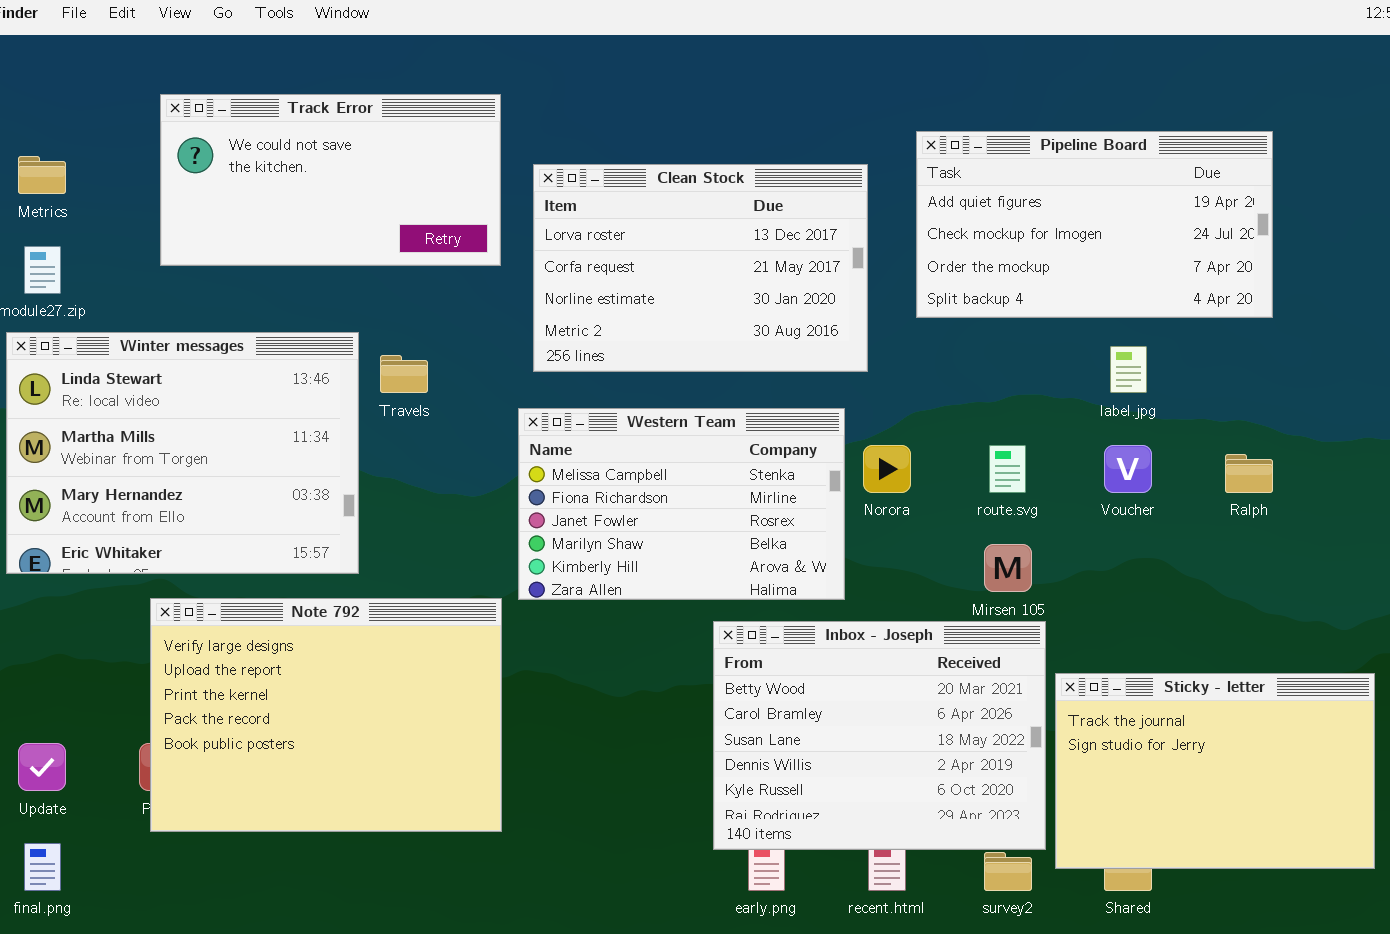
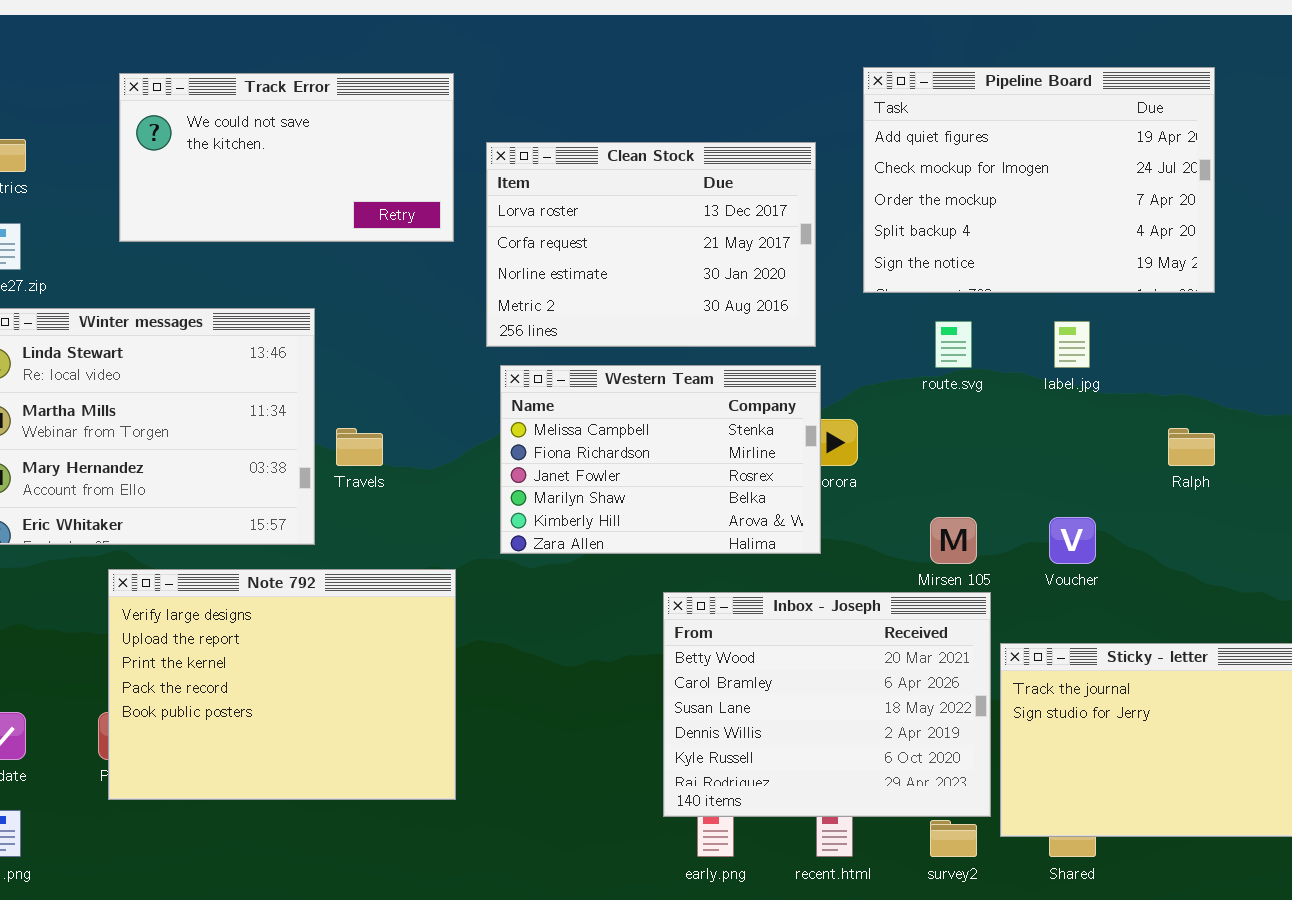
Pipeline Board: [916,131,1273,318] -> [863,67,1215,293], resized
Travels: [380,355,428,393] -> [336,428,383,466], moved
Western Team: [518,408,845,600] -> [500,365,821,554], moved
route.svg: [989,445,1026,493] -> [935,321,972,368], moved
Voucher: [1104,445,1152,493] -> [1049,517,1096,564], moved

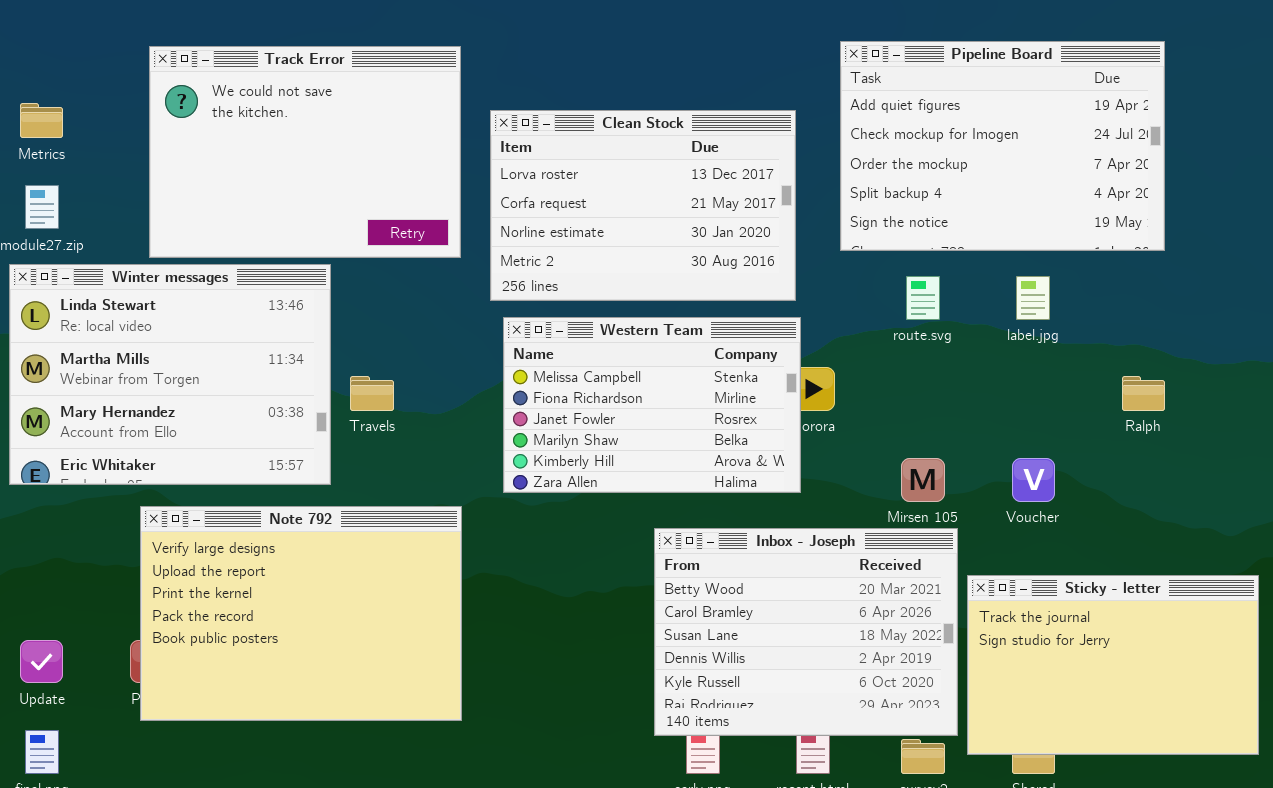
Track Error: [119,73,454,242] -> [149,46,461,258], resized

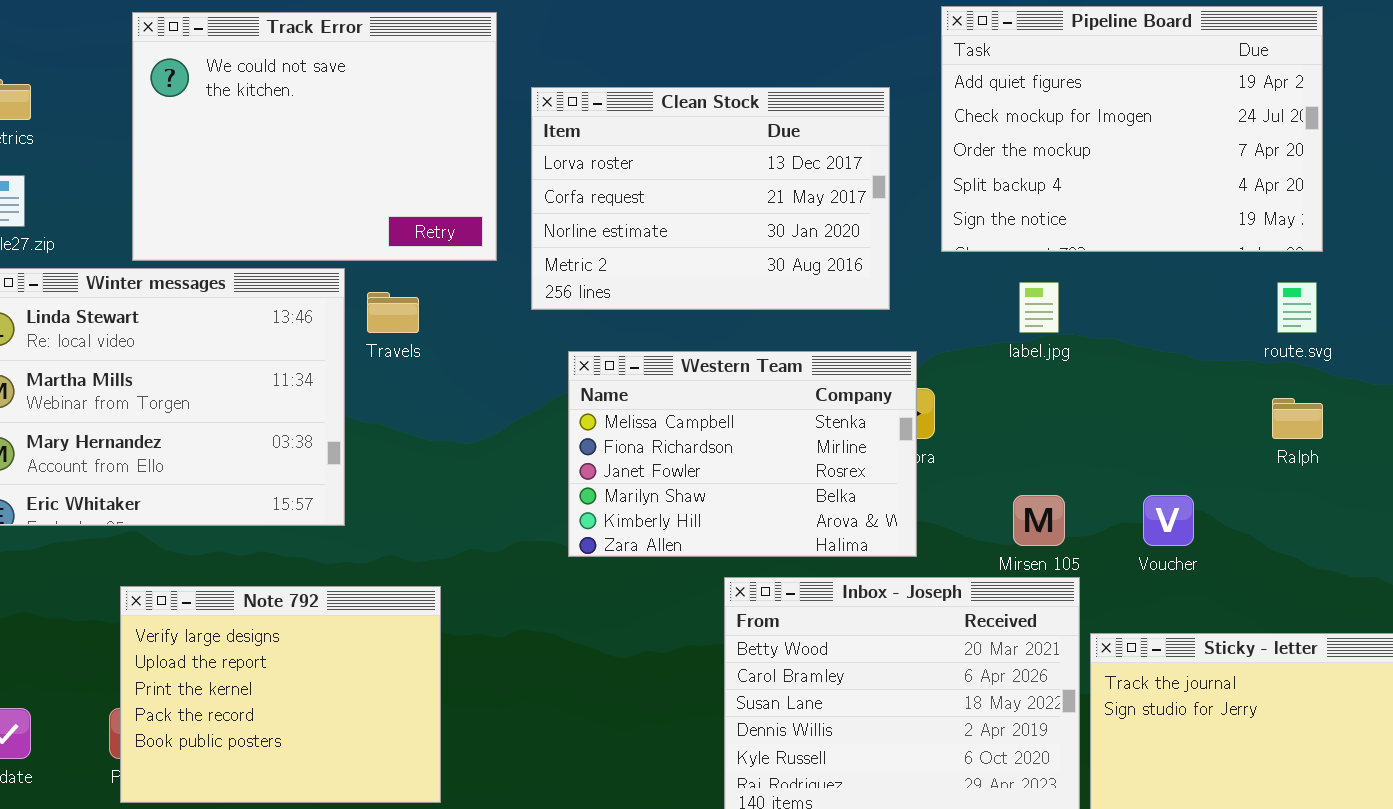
route.svg: [906,276,940,320] -> [1277,282,1317,333], moved
label.jpg: [1016,276,1050,320] -> [1019,282,1059,333], moved
Western Team: [503,317,801,493] -> [568,351,917,557], moved
Travels: [350,376,394,411] -> [367,292,419,333], moved
Note 792: [140,506,462,721] -> [120,586,441,803], resized

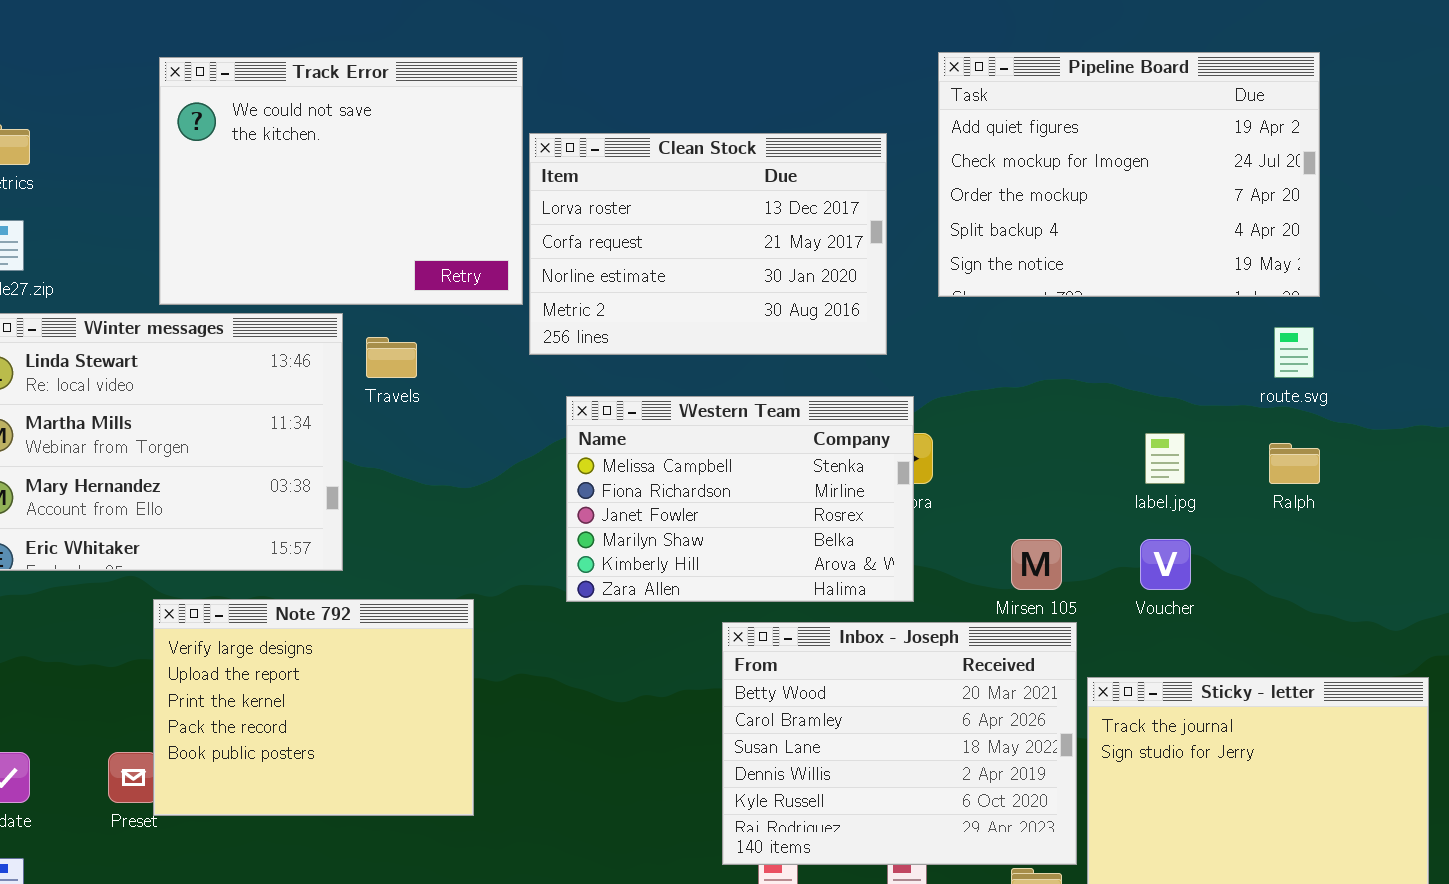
Track Error: [132,12,497,261] -> [159,57,523,305], moved
label.jpg: [1019,282,1059,333] -> [1145,433,1185,484], moved
Note 792: [120,586,441,803] -> [153,599,474,816], moved

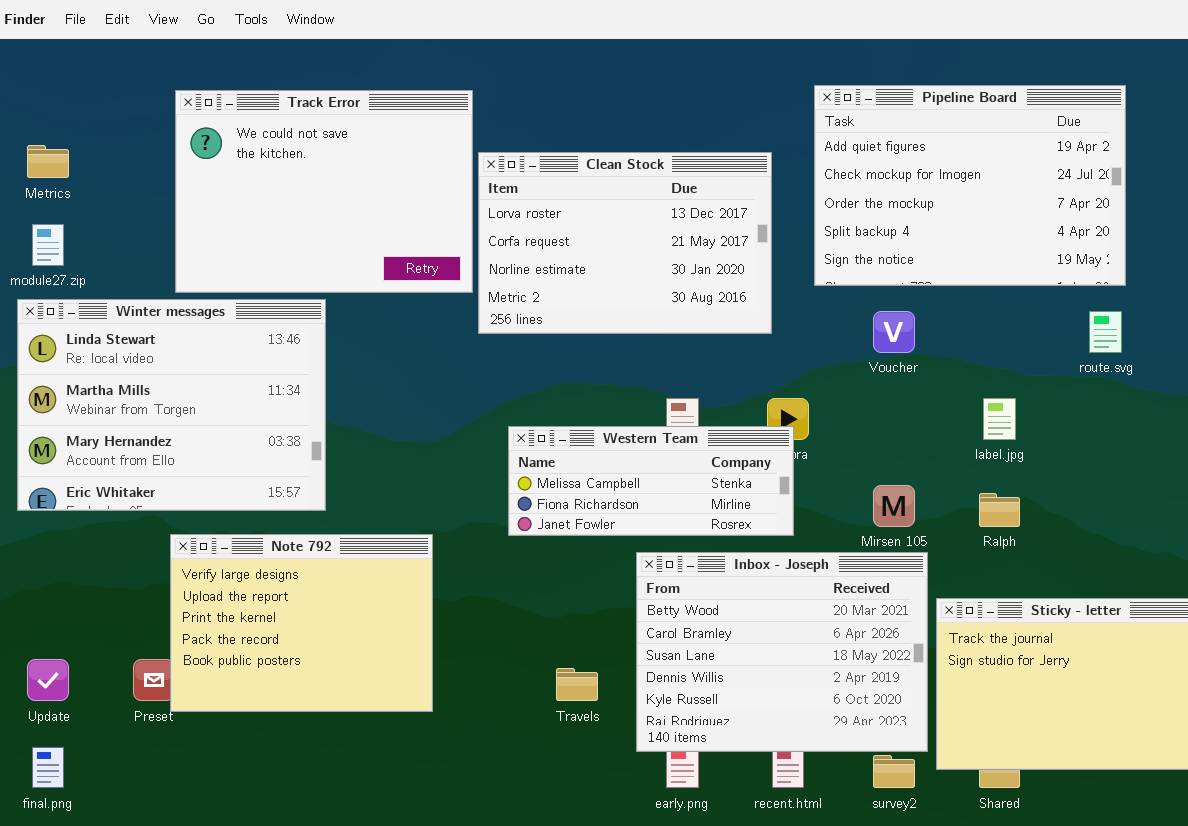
Travels: [366,337,417,378] -> [556,668,598,701], moved
Western Team: [566,396,914,602] -> [508,426,794,536], resized
Ralph: [1269,443,1320,484] -> [979,493,1020,527], moved
Voucher: [1140,539,1191,590] -> [873,311,915,353], moved

